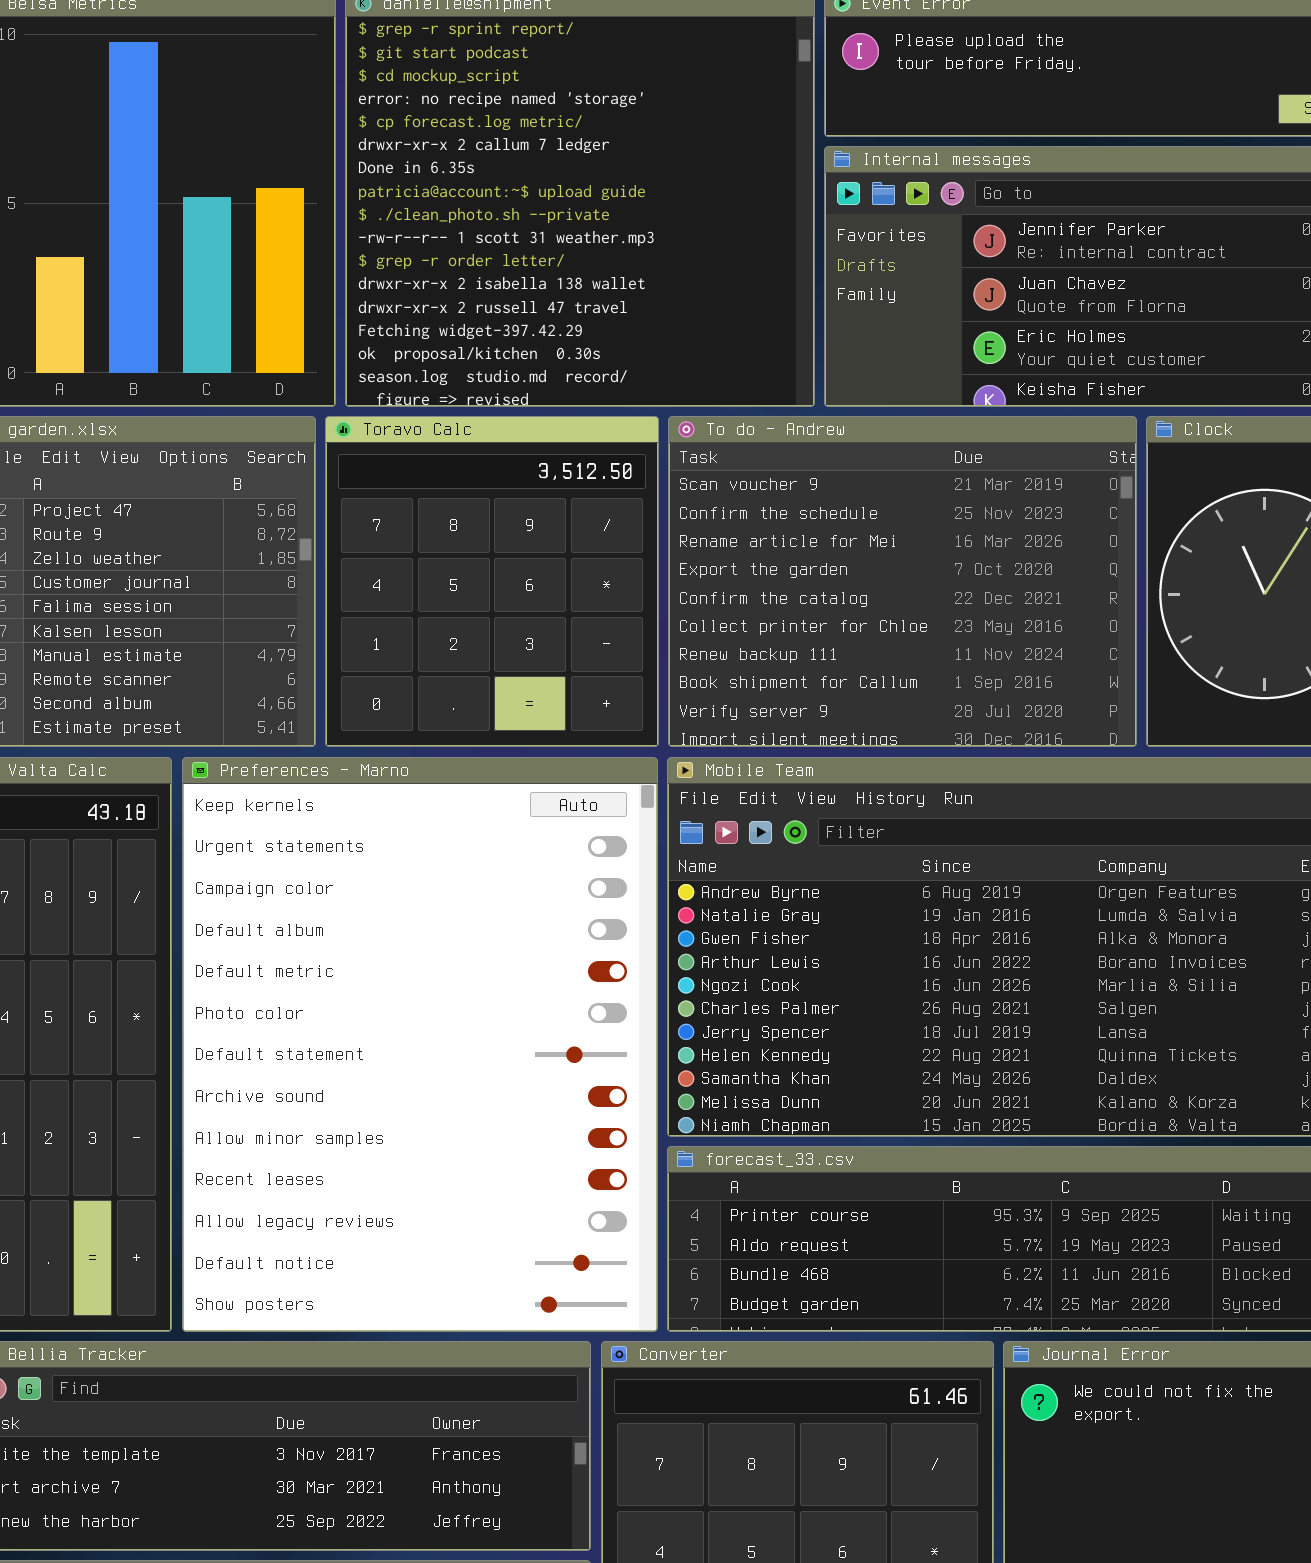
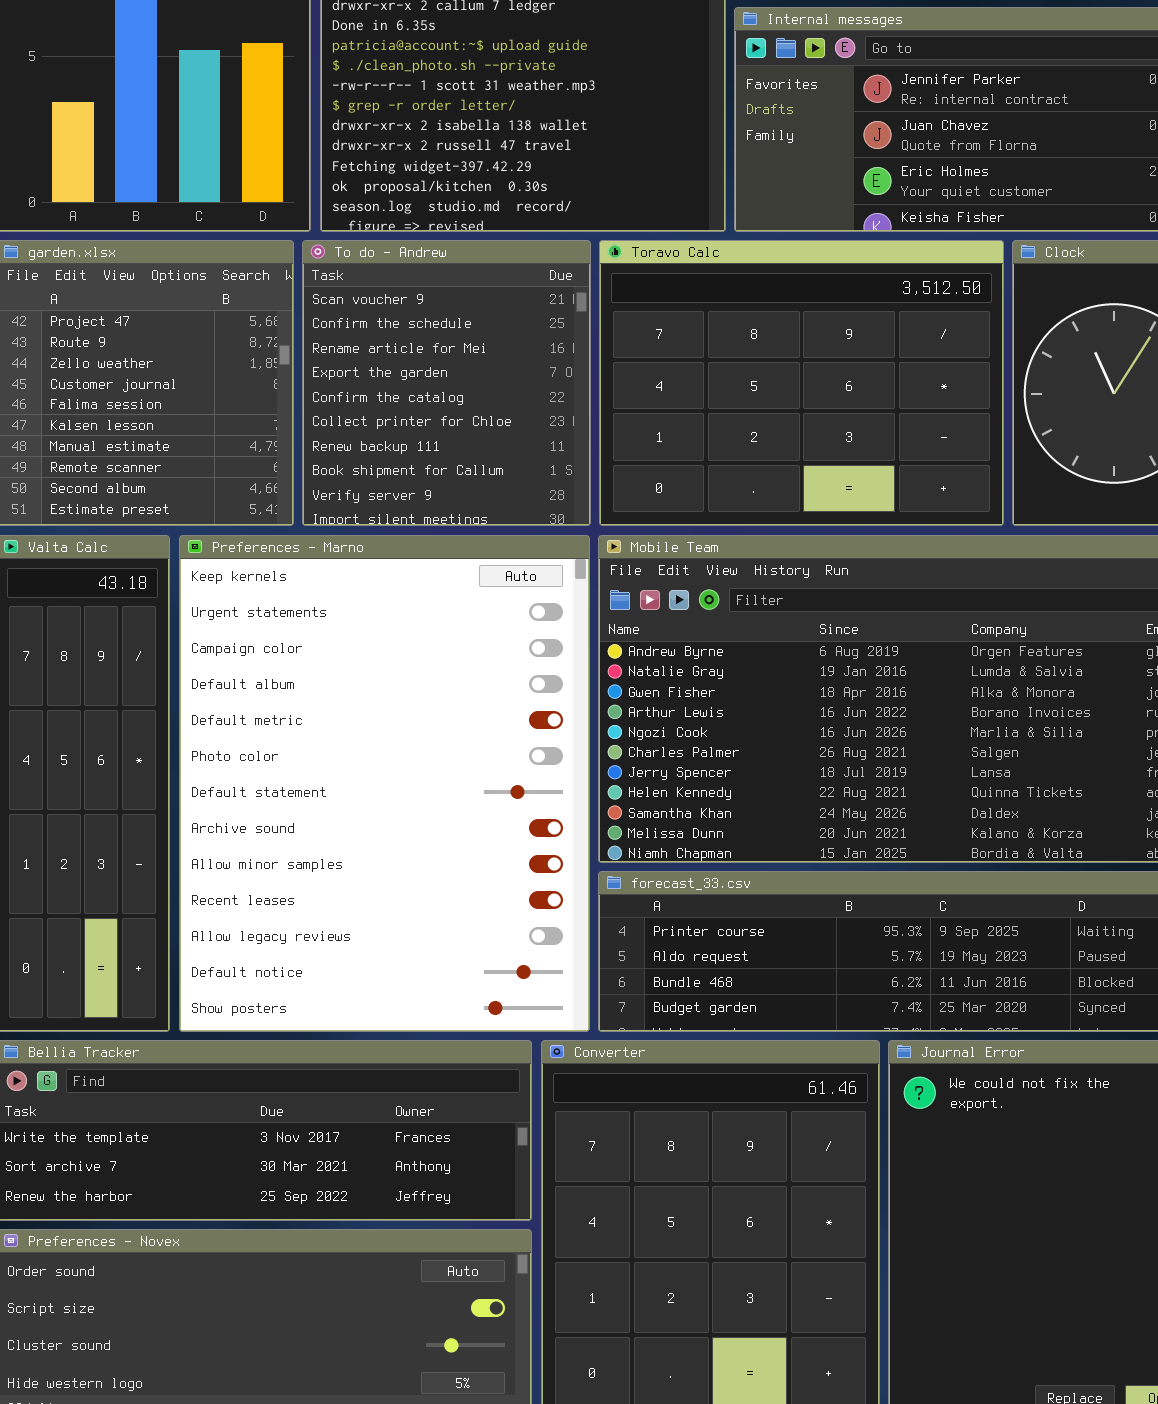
Toravo Calc: [325,416,659,747] -> [599,240,1004,526], moved, resized
To do - Andrew: [668,416,1137,747] -> [302,240,591,526], moved, resized

